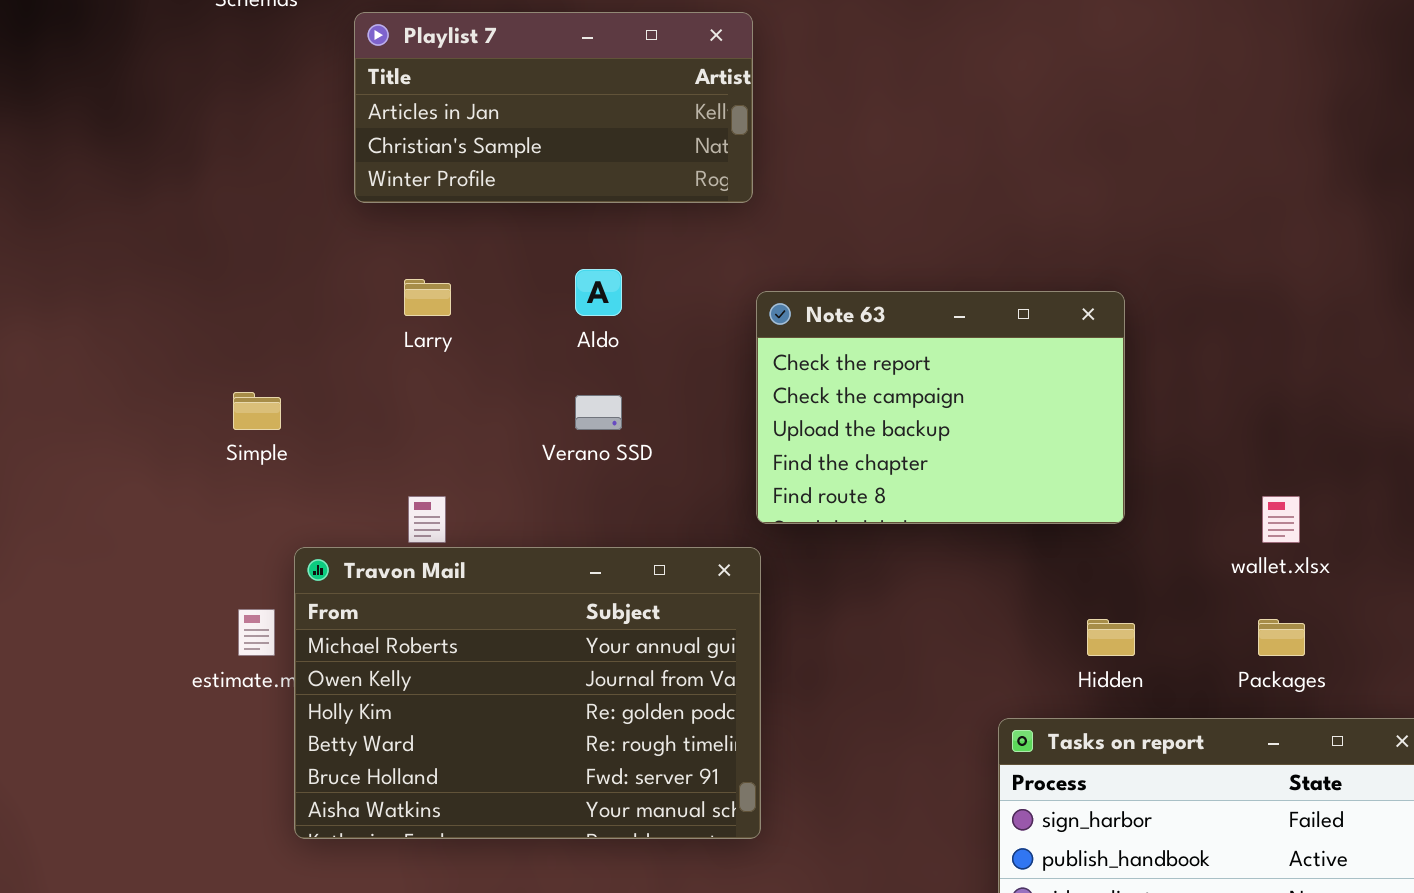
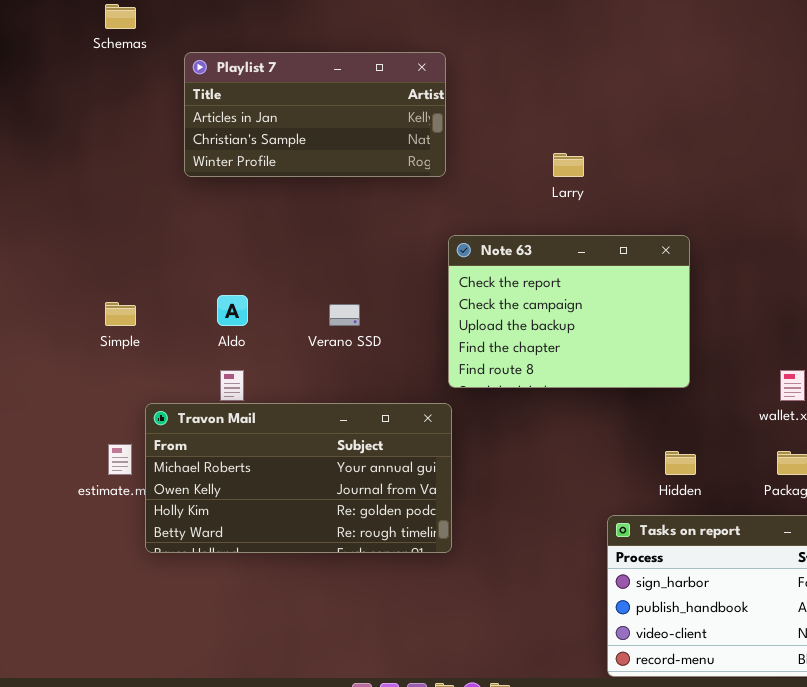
Aldo: [575,269,622,316] -> [217,295,248,326], moved
Larry: [404,279,451,316] -> [553,153,584,177], moved
Travon Mail: [294,547,761,839] -> [145,403,452,553], resized

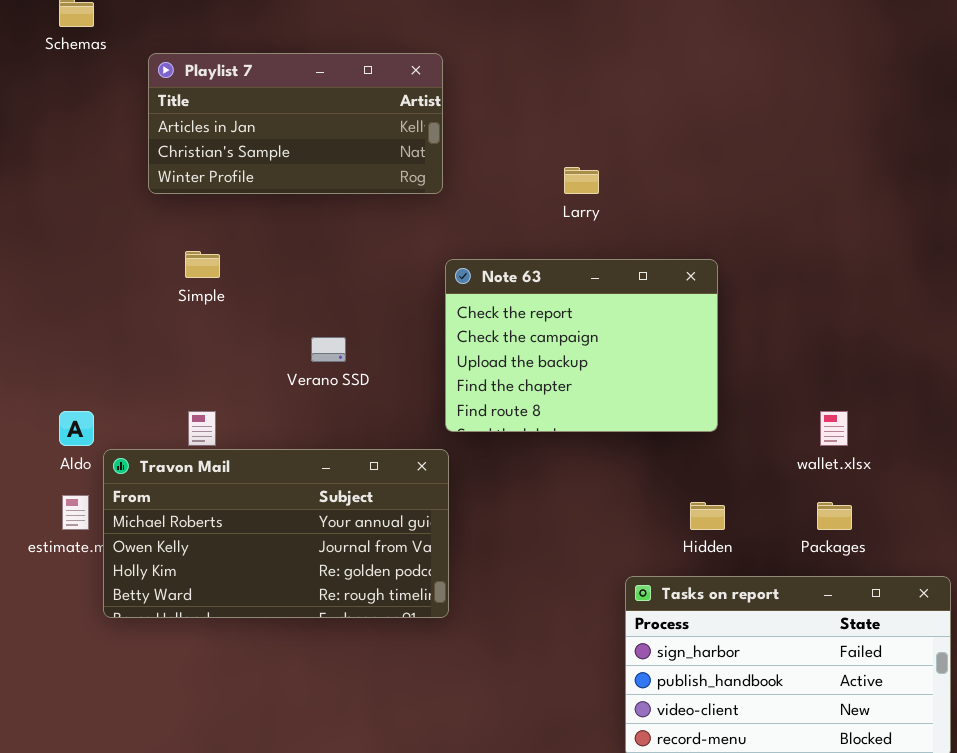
Aldo: [217,295,248,326] -> [59,411,94,446], moved
Simple: [105,302,136,326] -> [185,251,220,278], moved

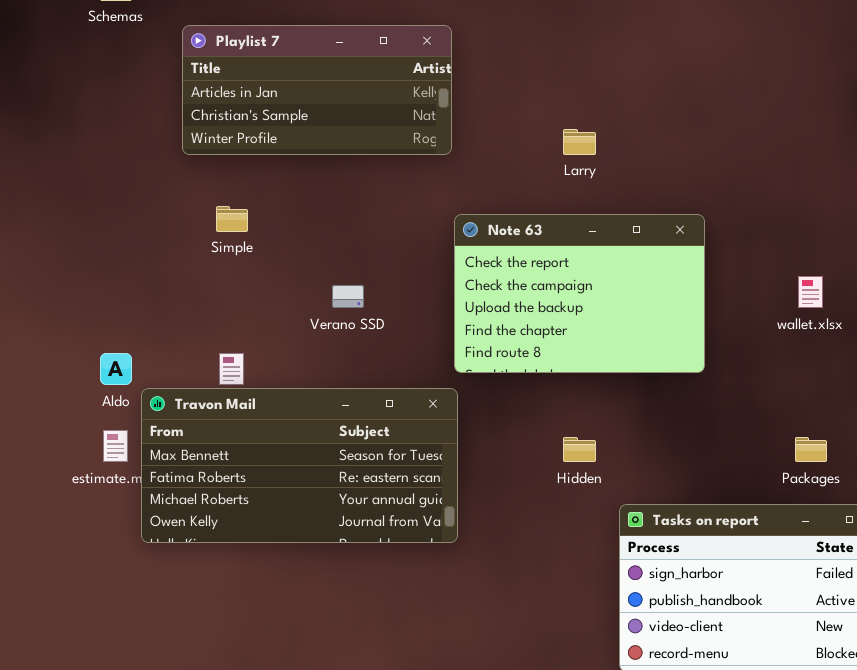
wallet.xlsx: [820,411,848,446] -> [798,276,823,308], moved
Travon Mail: [103,449,449,618] -> [141,388,458,543], scrolled up 2 rows
Hidden: [690,502,725,530] -> [563,437,596,462], moved

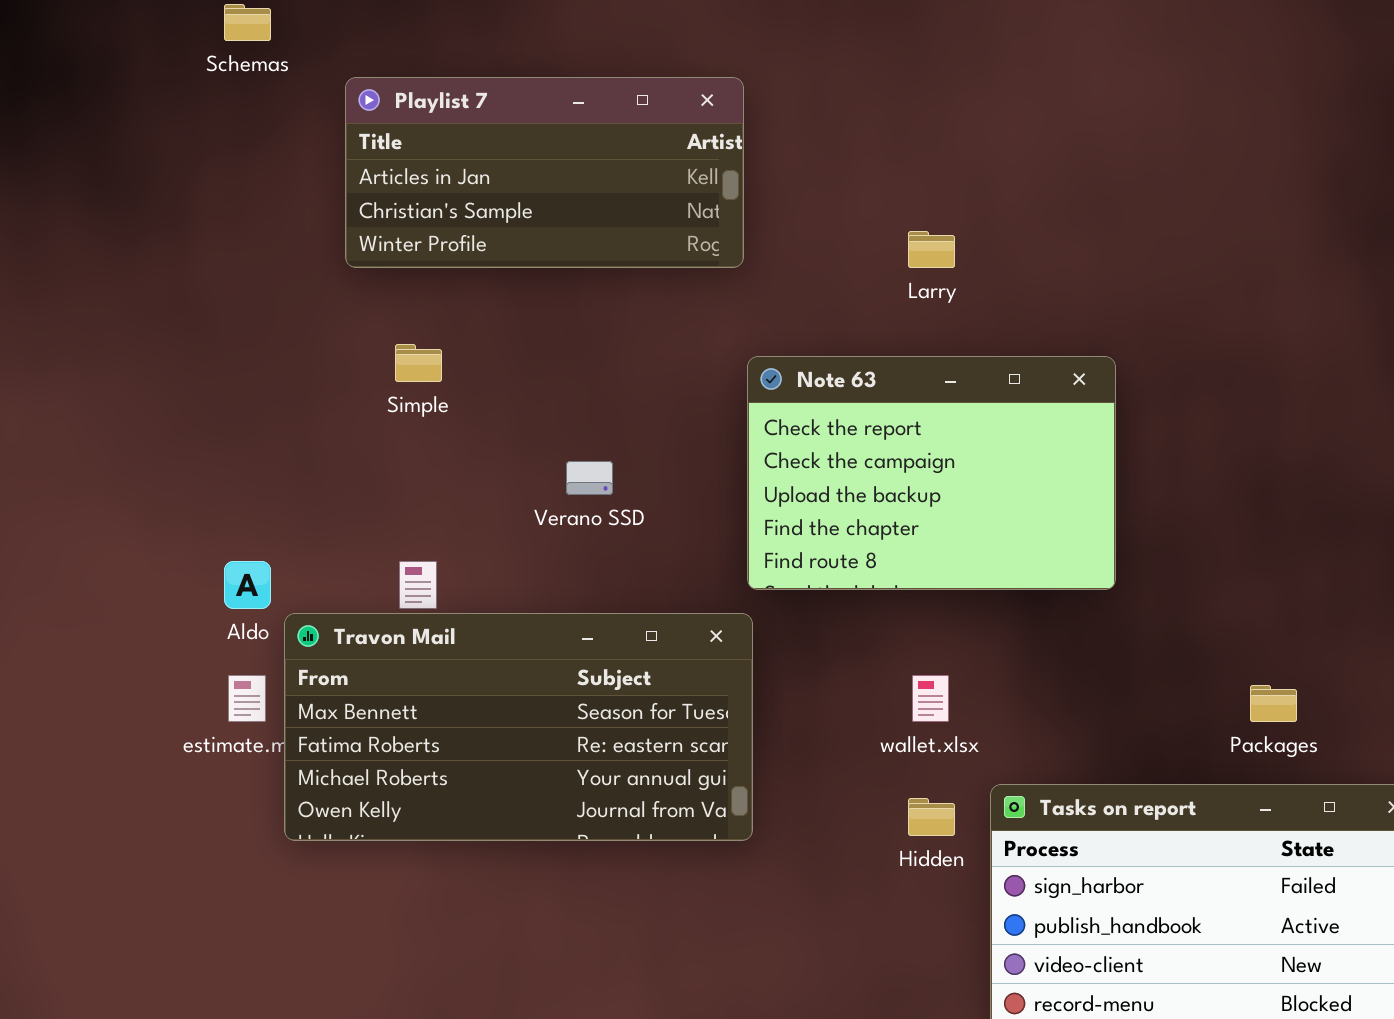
wallet.xlsx: [798,276,823,308] -> [912,675,949,722], moved
Hidden: [563,437,596,462] -> [908,798,955,836], moved

